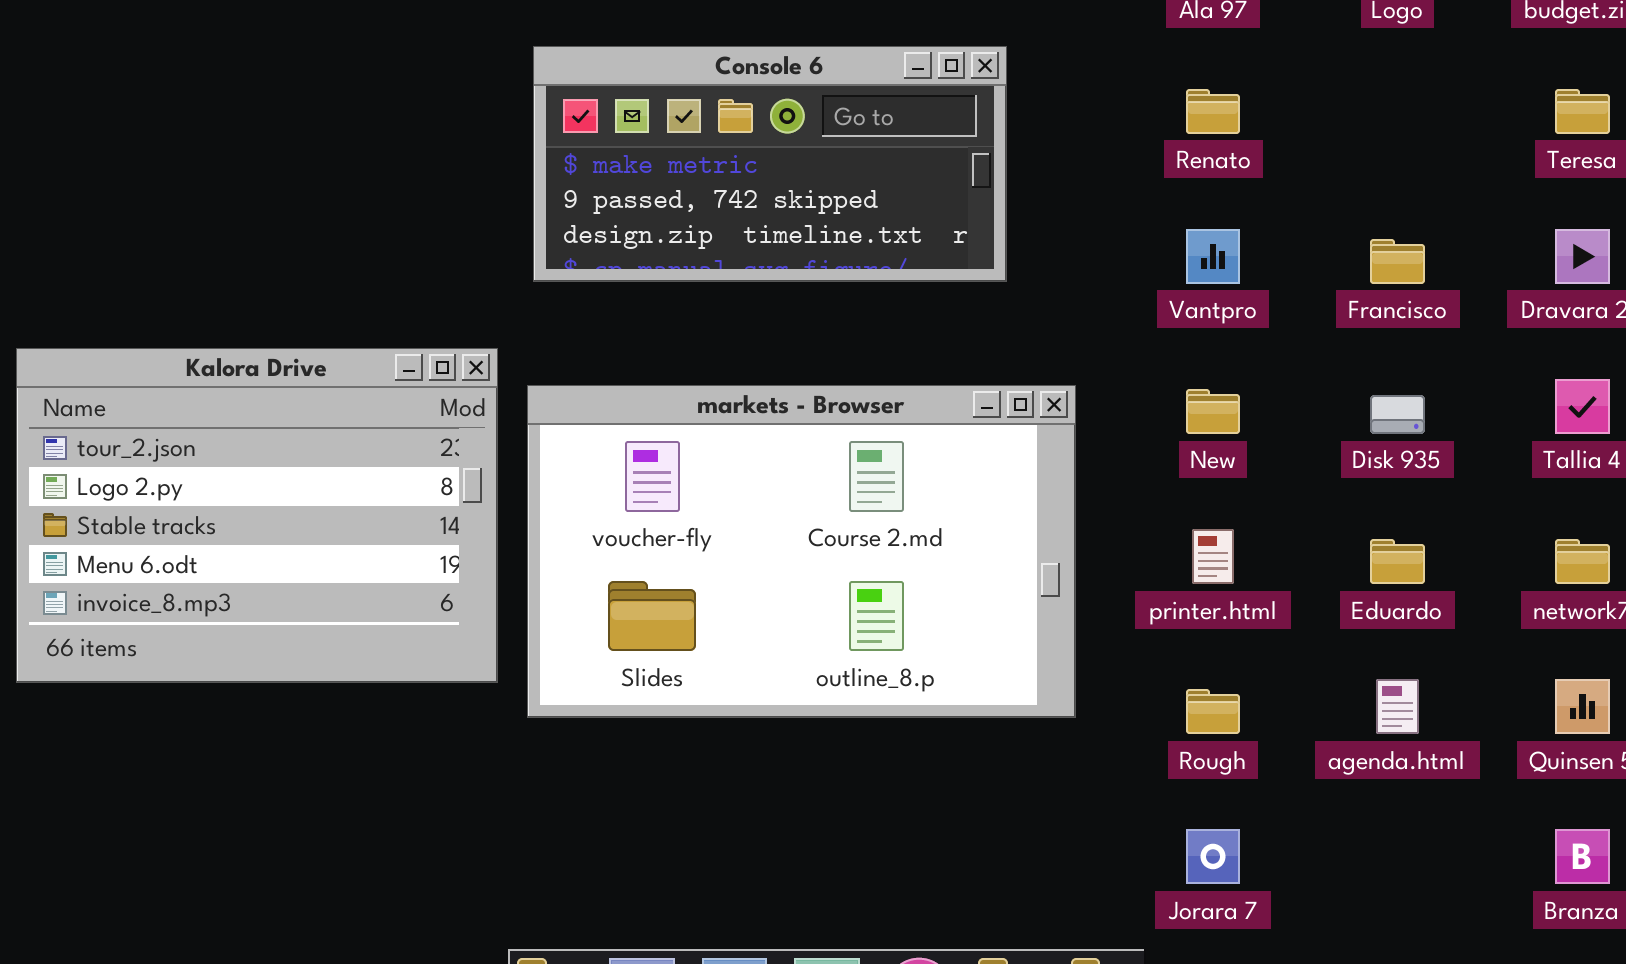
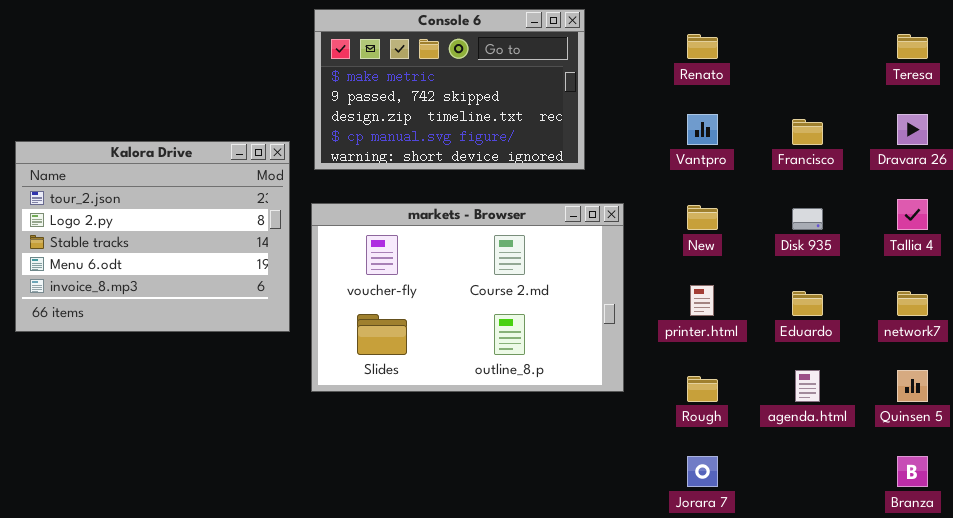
Console 6: [533,46,1007,282] -> [314,9,585,170], resized
Kalora Drive: [16,348,498,683] -> [15,141,290,332], moved

